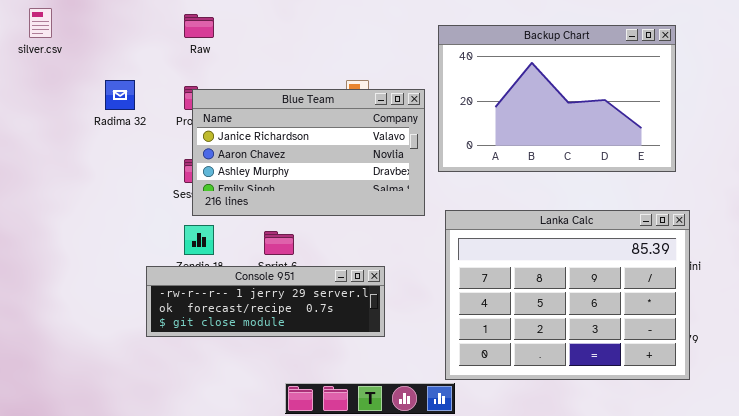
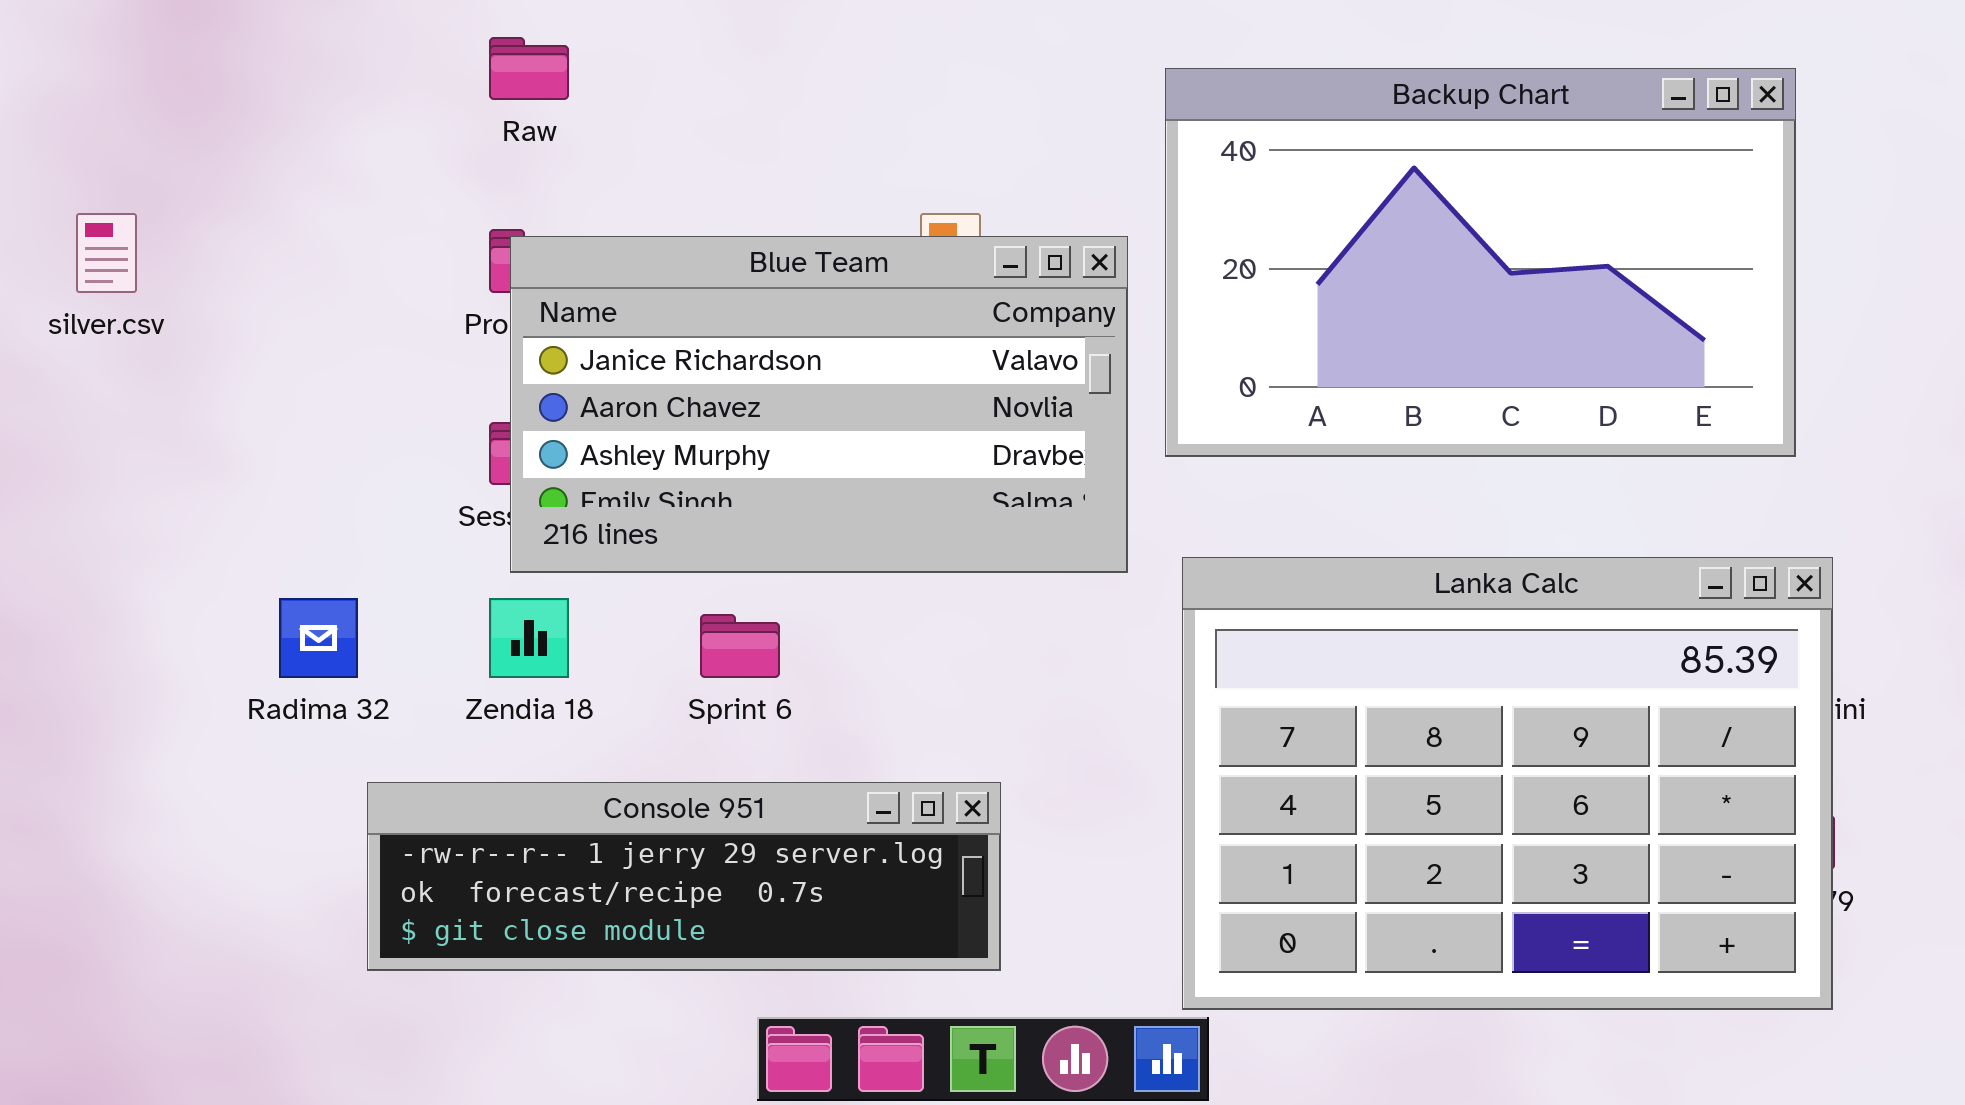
silver.csv: [29,8,52,38] -> [76,213,137,293], moved
Radima 32: [105,80,135,110] -> [279,598,358,678], moved
Console 951: [146,266,385,337] -> [367,782,1001,971], moved

